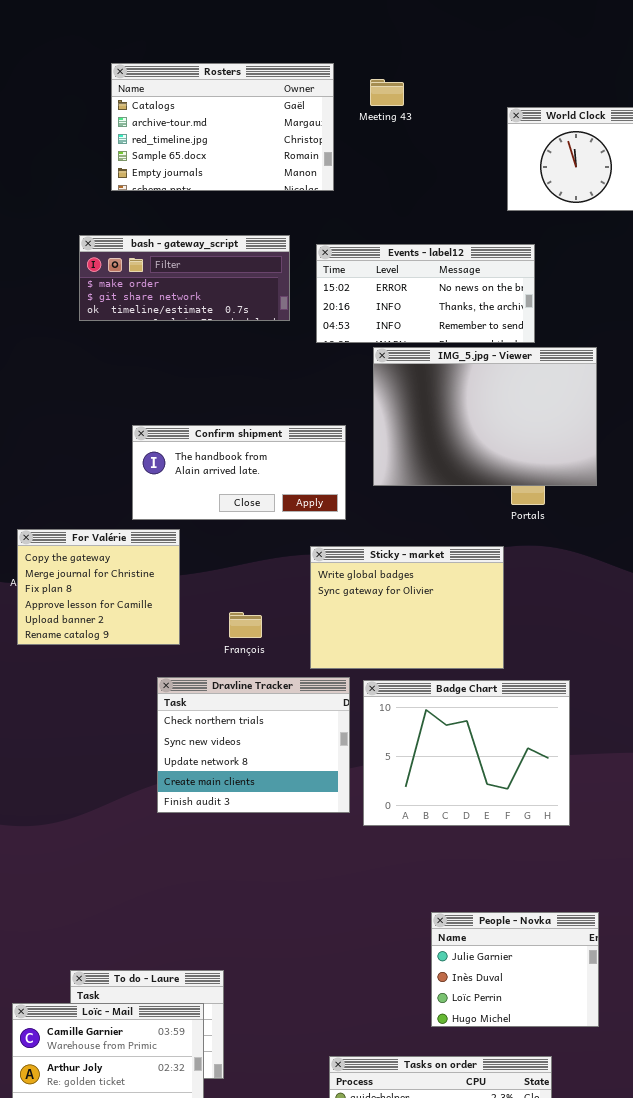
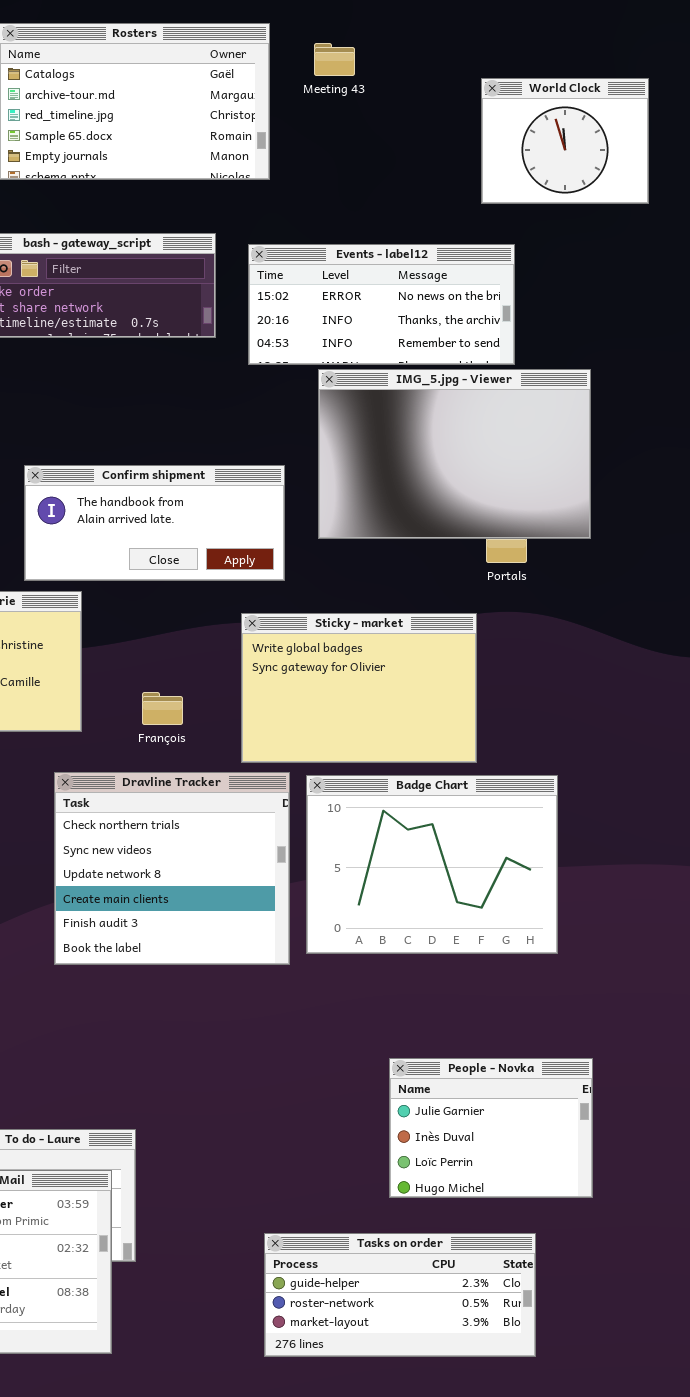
Dravline Tracker: [157,677,350,813] -> [54,772,290,965], resized

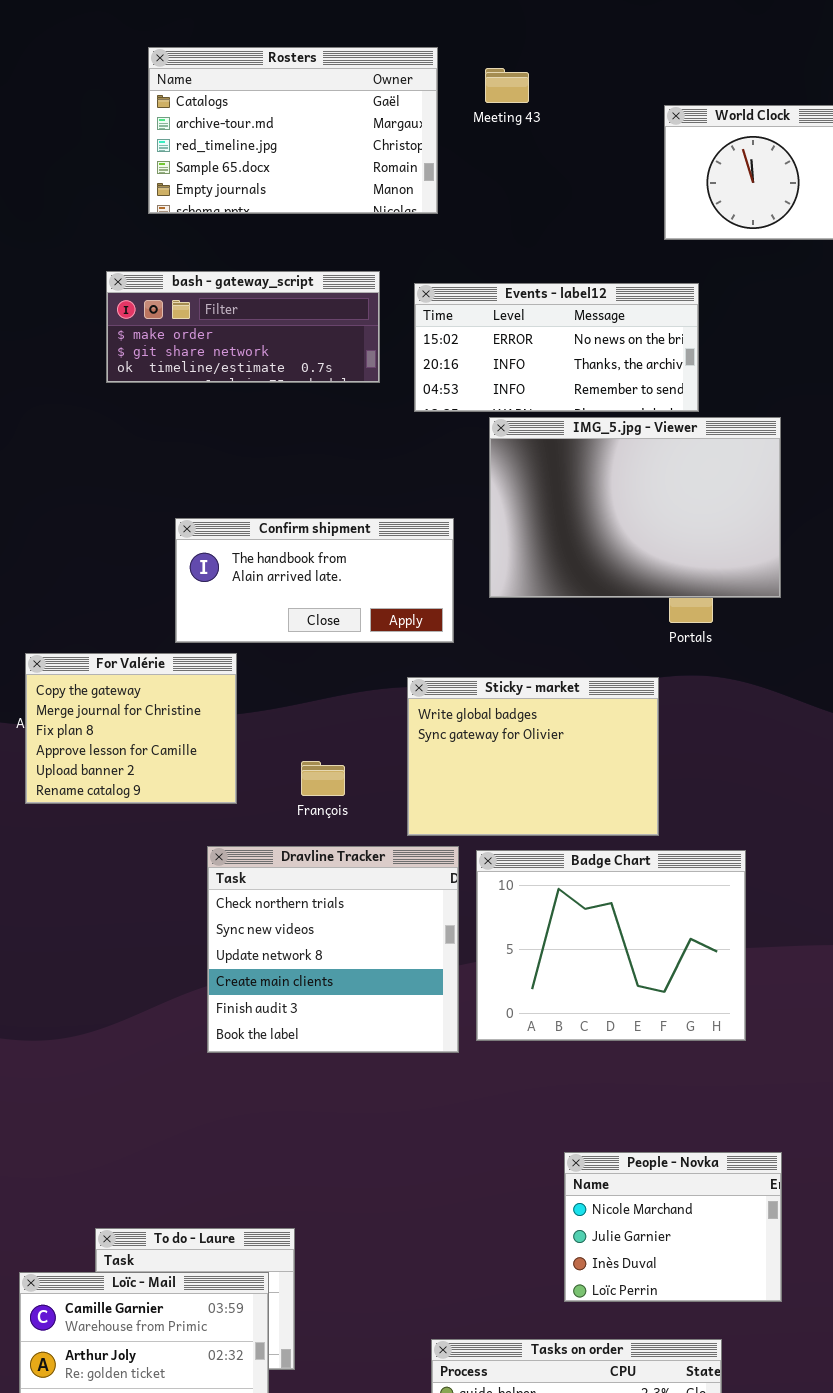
People - Novka: [389,1058,593,1198] -> [564,1152,782,1302], scrolled up 1 row

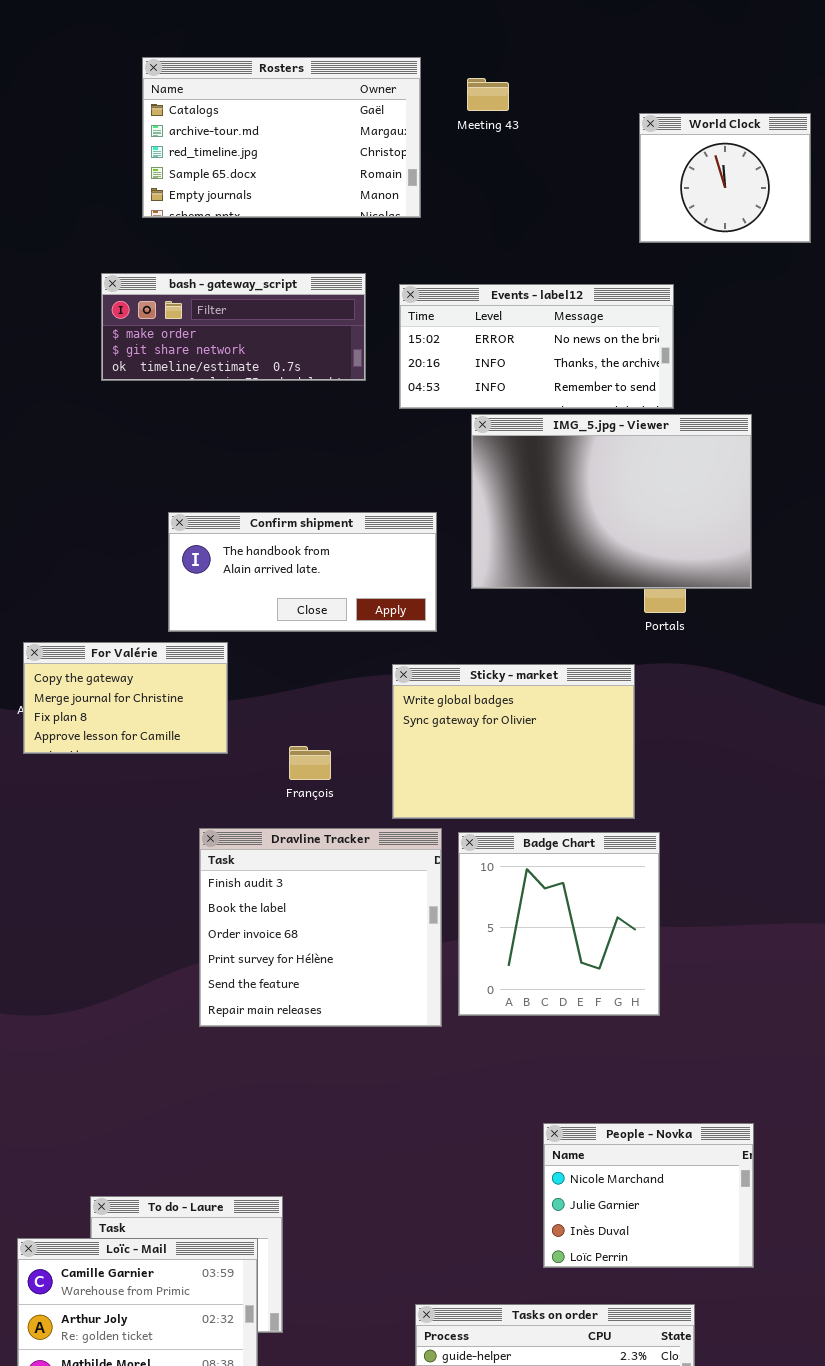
For Valérie: [25,653,237,804] -> [23,642,228,754], resized
Dravline Tracker: [207,846,459,1053] -> [199,828,442,1027], scrolled down 4 rows
Badge Chart: [476,850,746,1041] -> [458,832,660,1016], resized

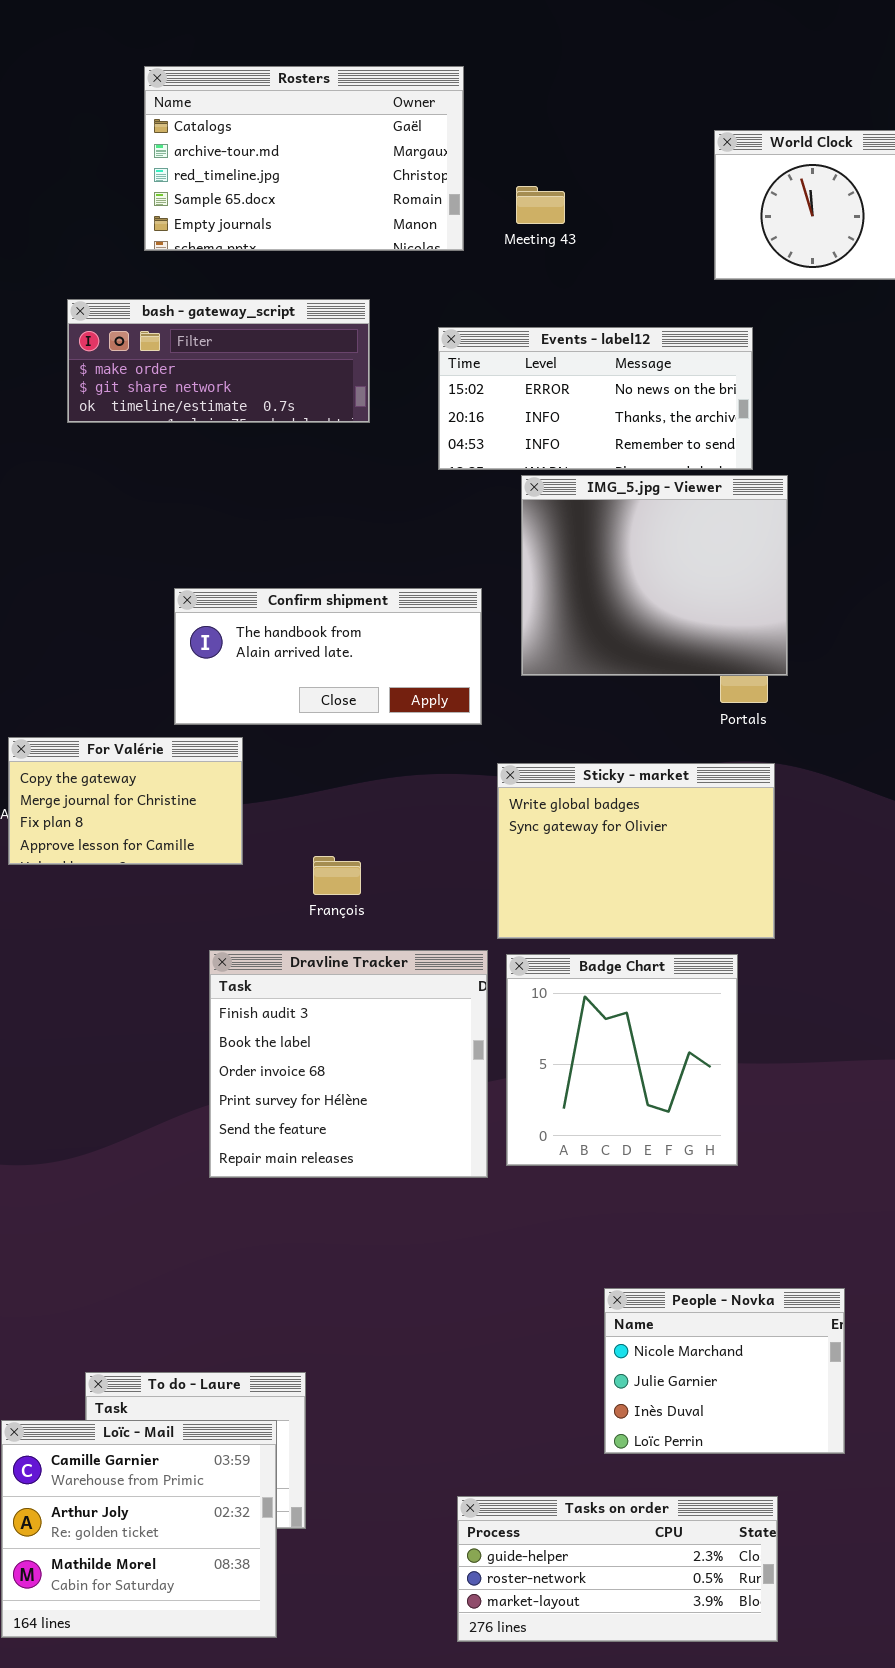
Meeting 43: [467,78,509,111] -> [516,186,565,224], moved
bash - gateway_script: [101,273,366,381] -> [67,299,370,423], moved
IMG_5.jpg - Viewer: [471,414,752,589] -> [521,475,788,676], resized
Sticky - market: [392,664,635,819] -> [497,763,775,939], moved

